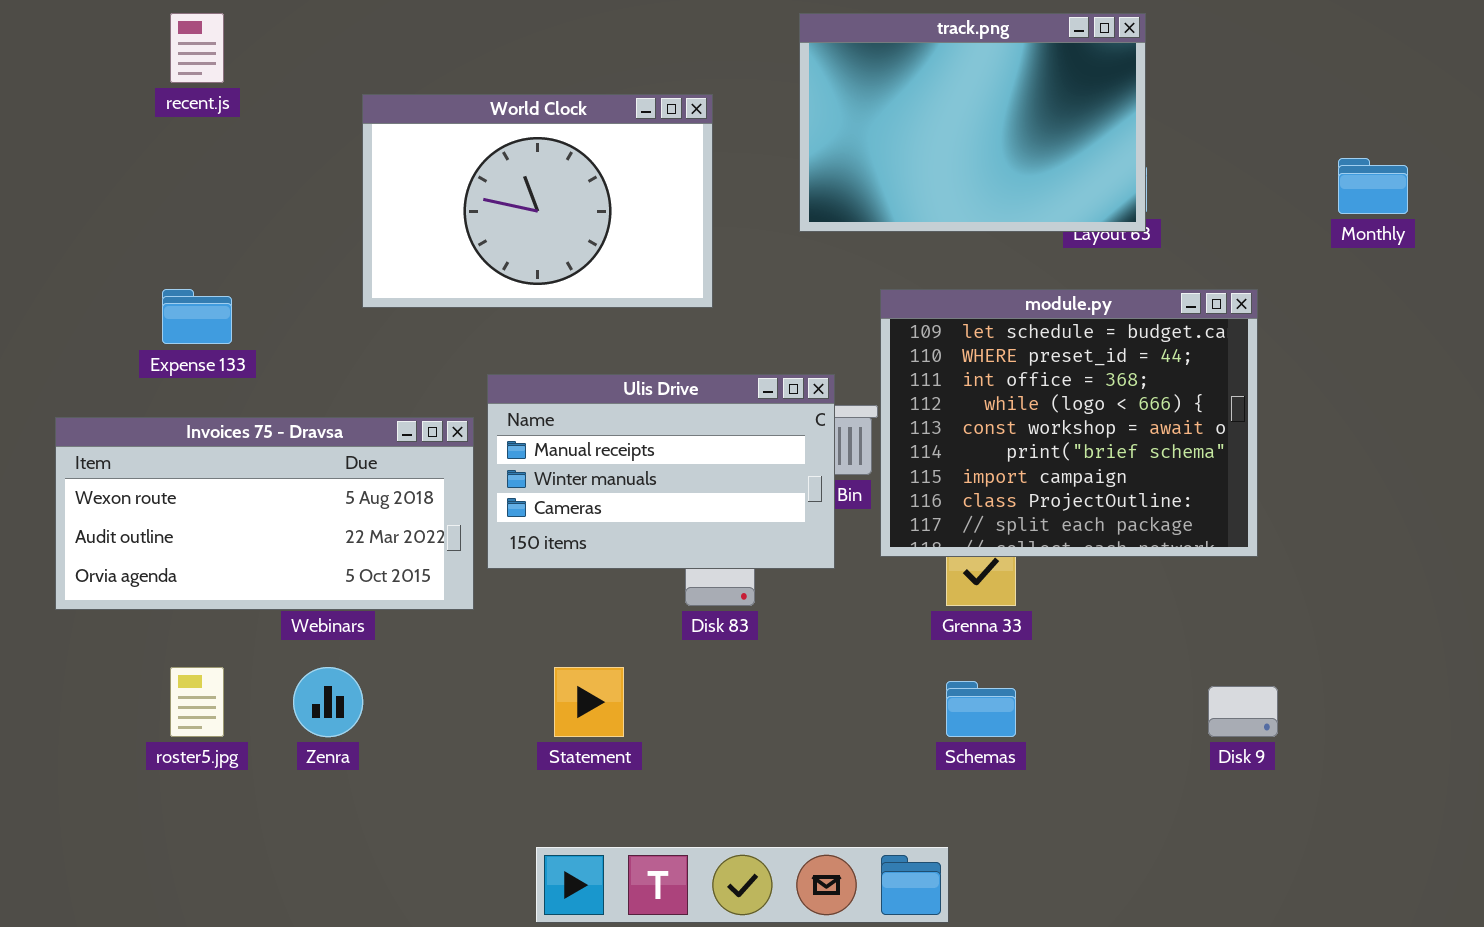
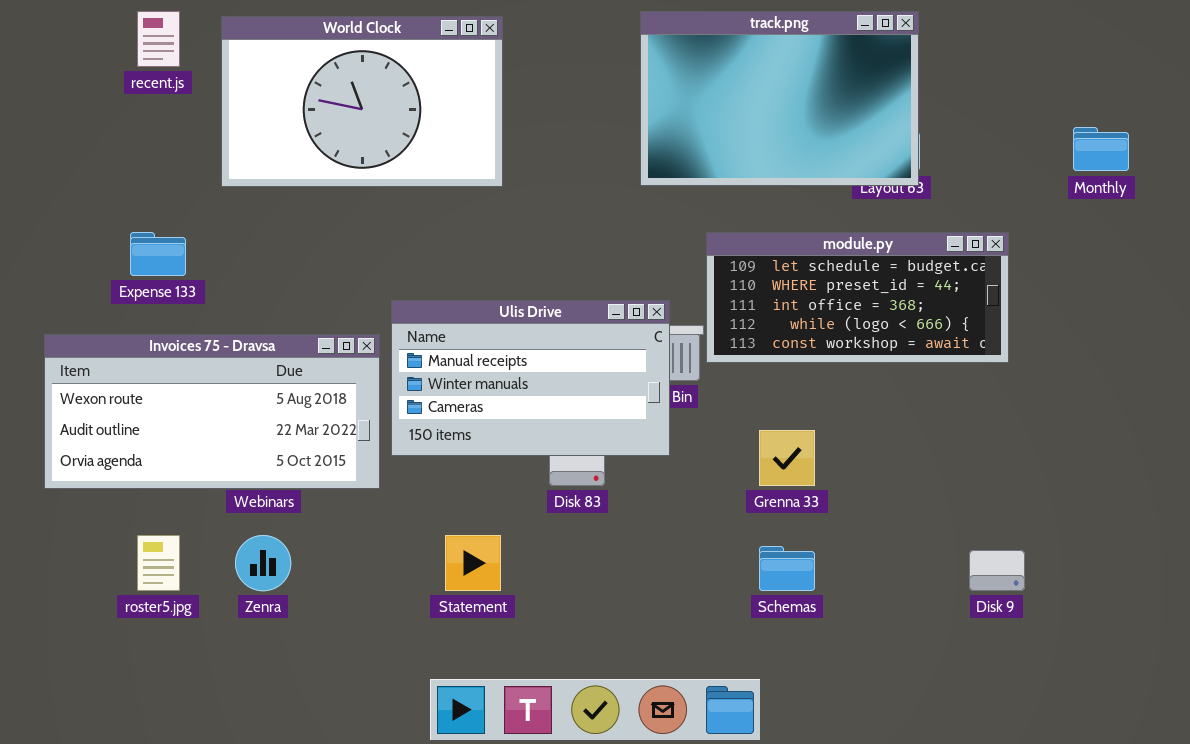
World Clock: [362,94,713,308] -> [221,16,503,187], moved
module.py: [880,289,1258,557] -> [706,232,1009,363], resized

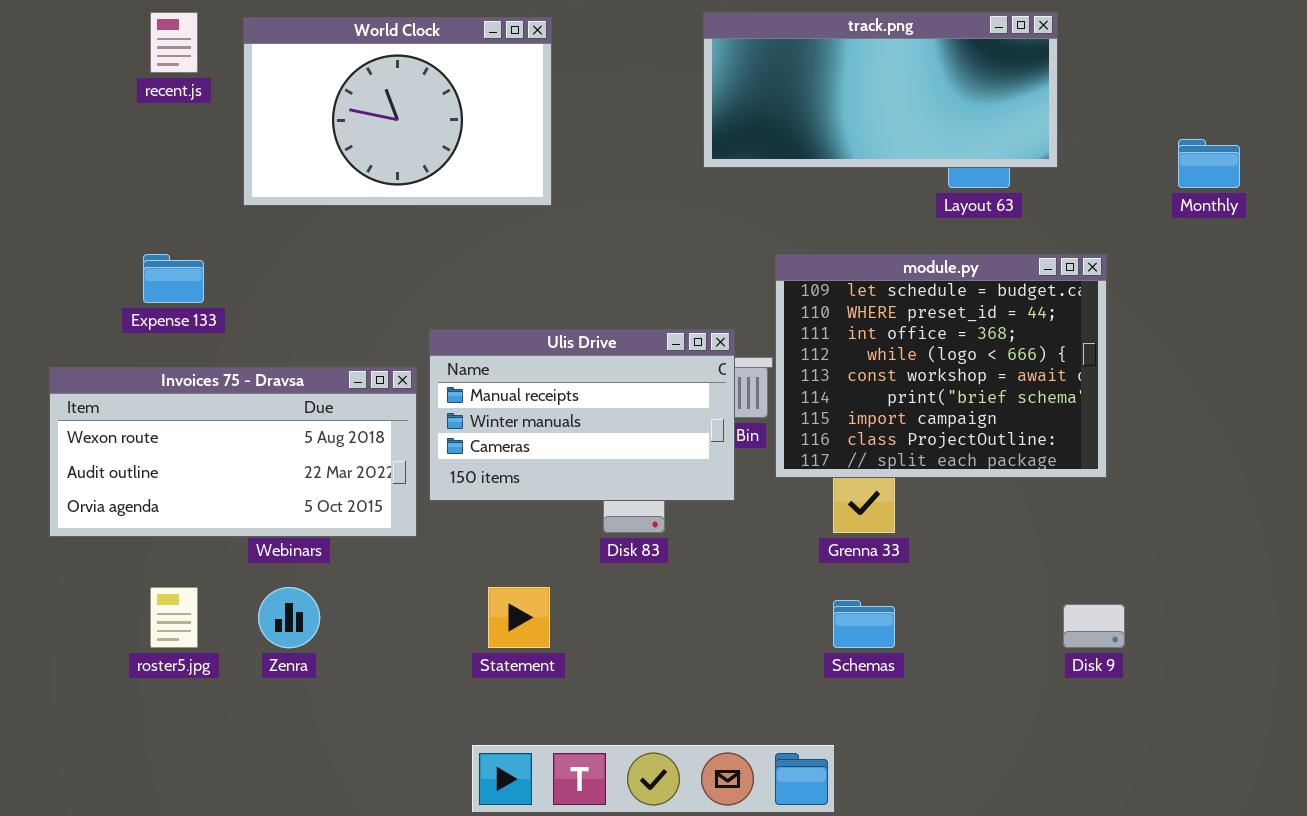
track.png: [640,11,919,186] -> [703,12,1058,168], resized
module.py: [706,232,1009,363] -> [775,254,1107,478], resized

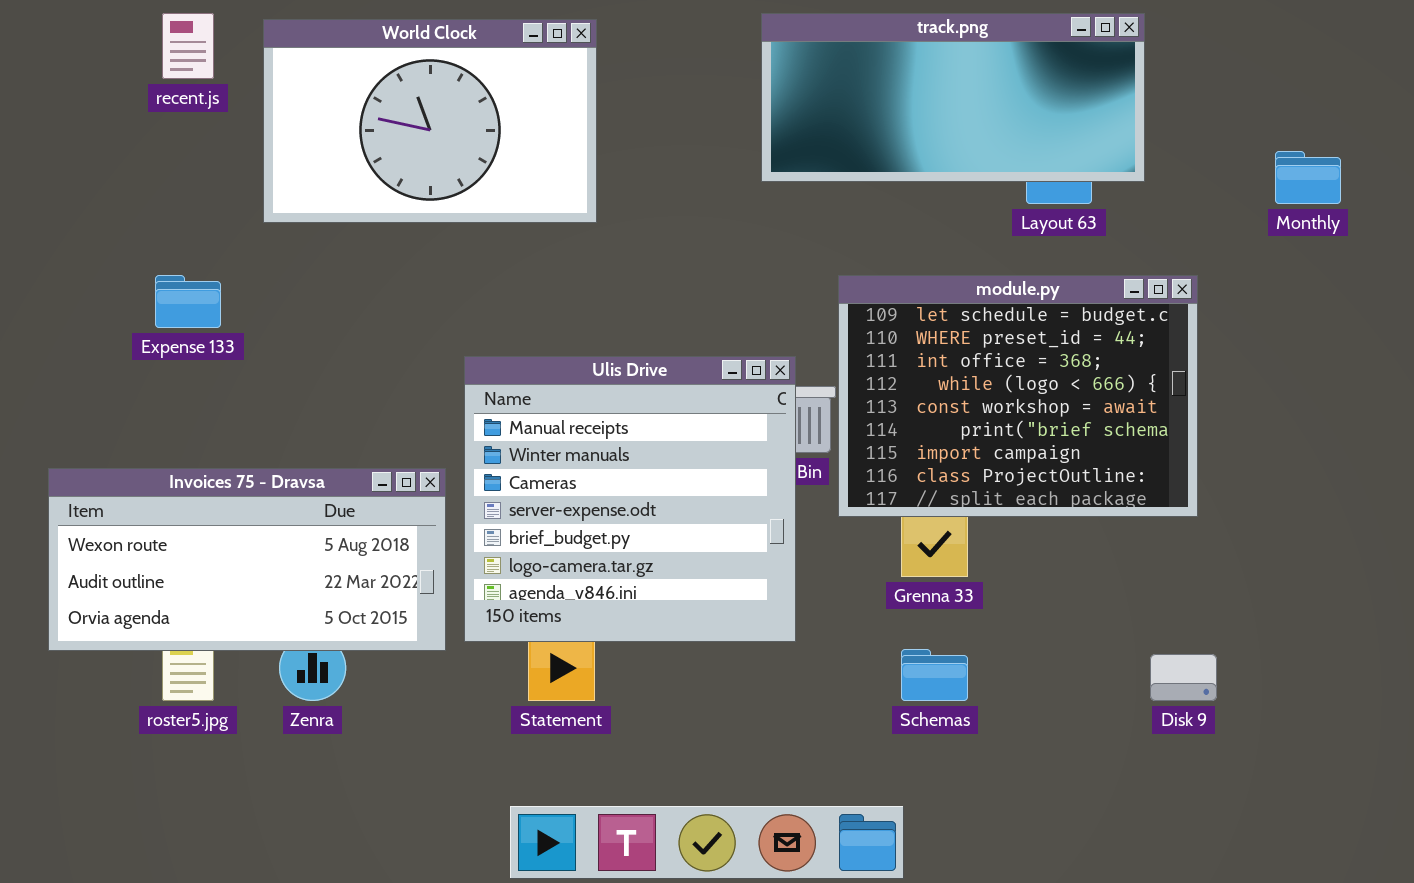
Ulis Drive: [429,329,735,501] -> [464,356,796,642], resized
Invoices 75 - Dravsa: [49,367,417,537] -> [48,468,446,651], moved

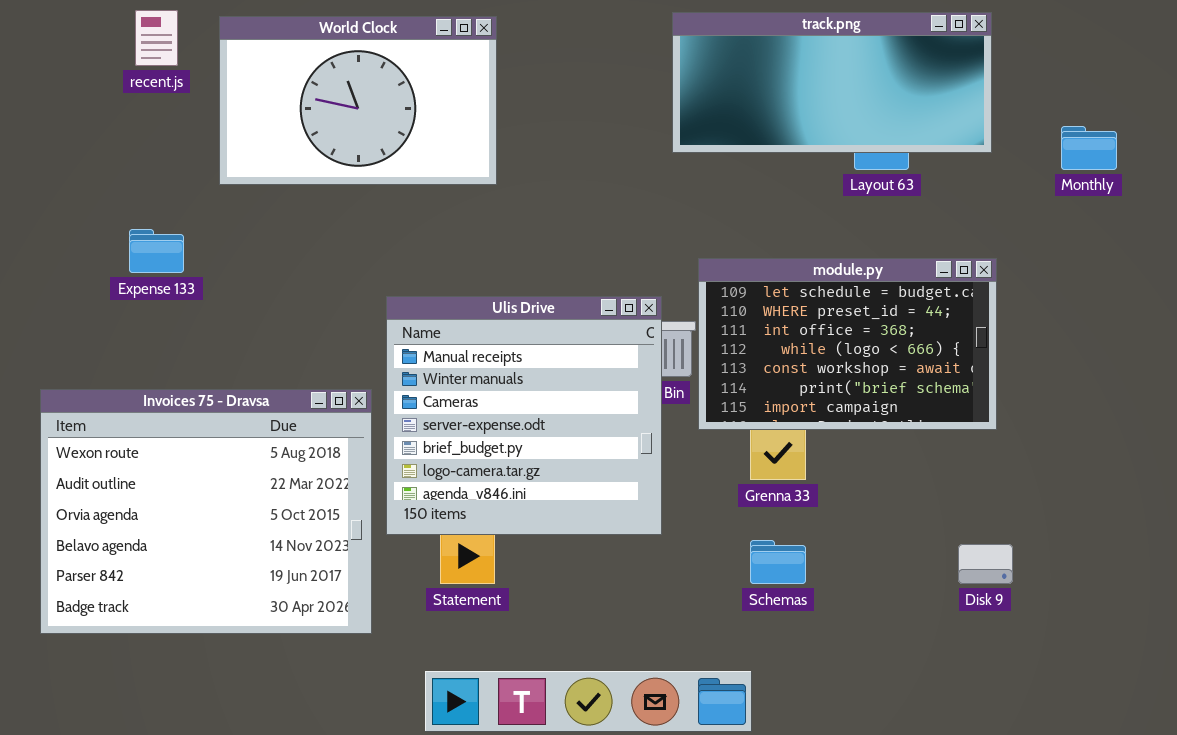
track.png: [761,13,1145,182] -> [672,12,992,153], moved
module.py: [838,275,1198,517] -> [698,258,997,430], resized
Invoices 75 - Dravsa: [48,468,446,651] -> [40,389,372,634], resized

